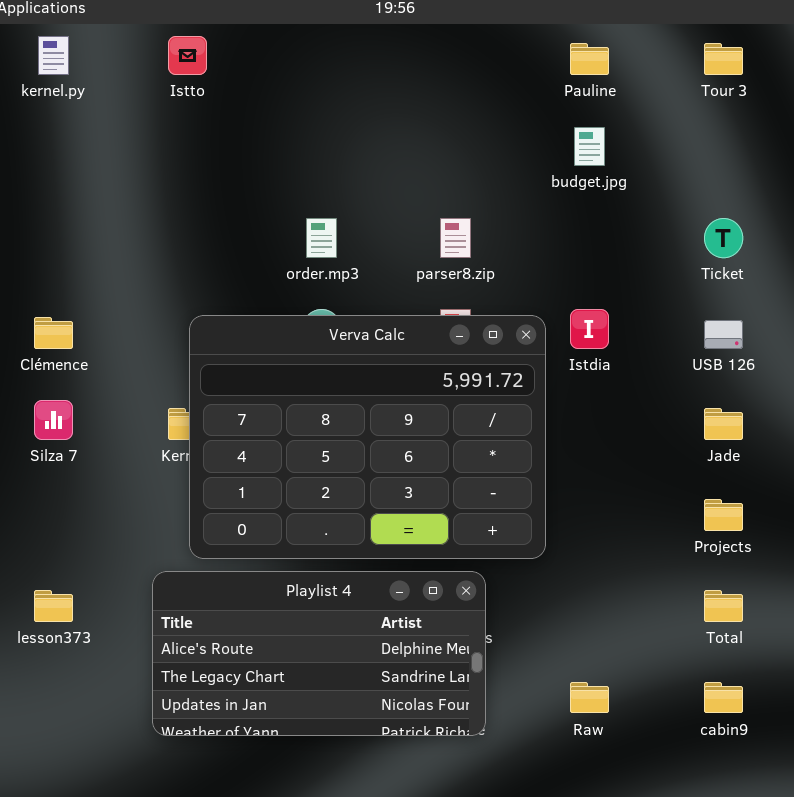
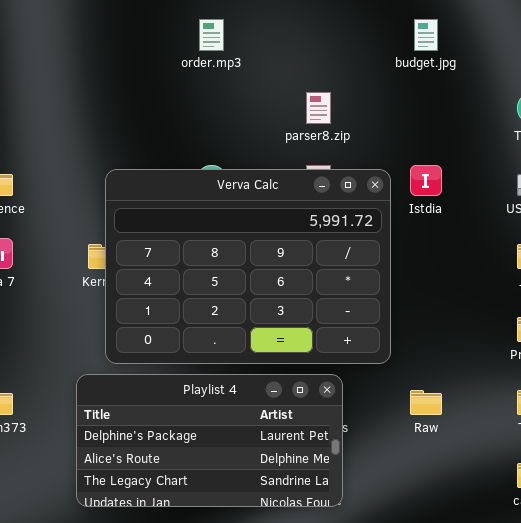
order.mp3: [306,218,337,258] -> [199,19,224,51], moved
Playlist 4: [152,571,486,736] -> [76,374,343,507], scrolled up 1 row
Raw: [570,682,609,713] -> [410,390,442,415], moved

